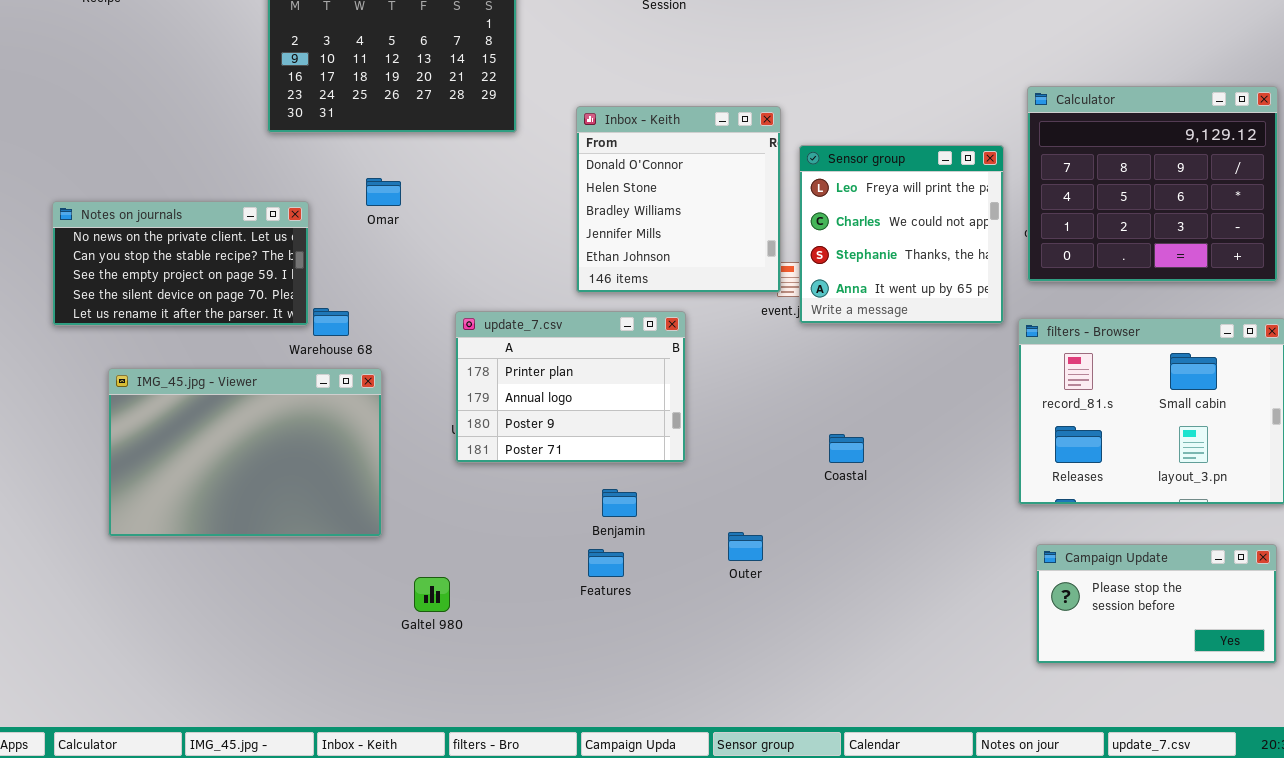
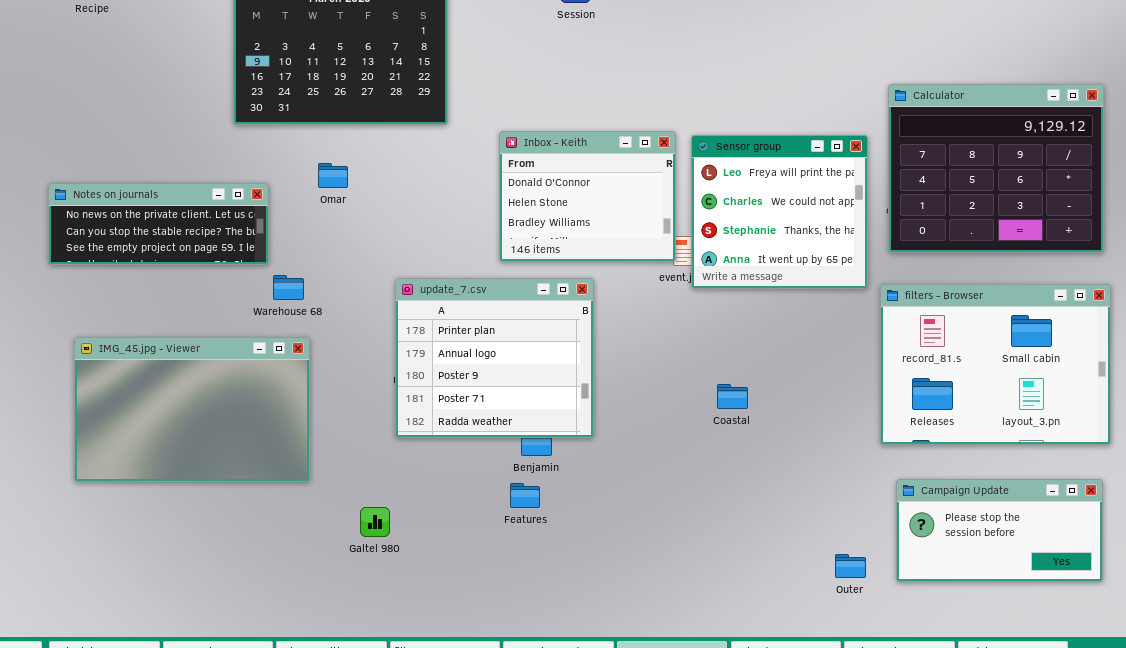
Inbox - Keith: [576,106,781,293] -> [499,131,676,262], resized
Notes on journals: [52,201,309,326] -> [48,183,269,265], resized
update_7.csv: [455,311,686,463] -> [395,278,594,438], resized
IMG_45.jpg - Viewer: [108,368,382,537] -> [74,337,310,482], moved
Outer: [728,532,763,561] -> [835,554,866,578], moved

